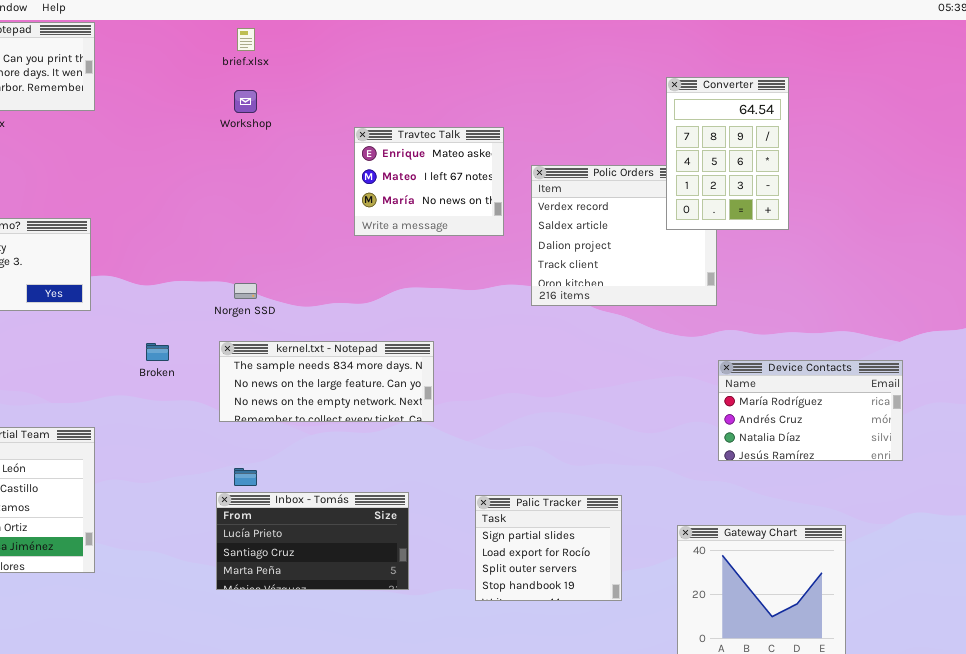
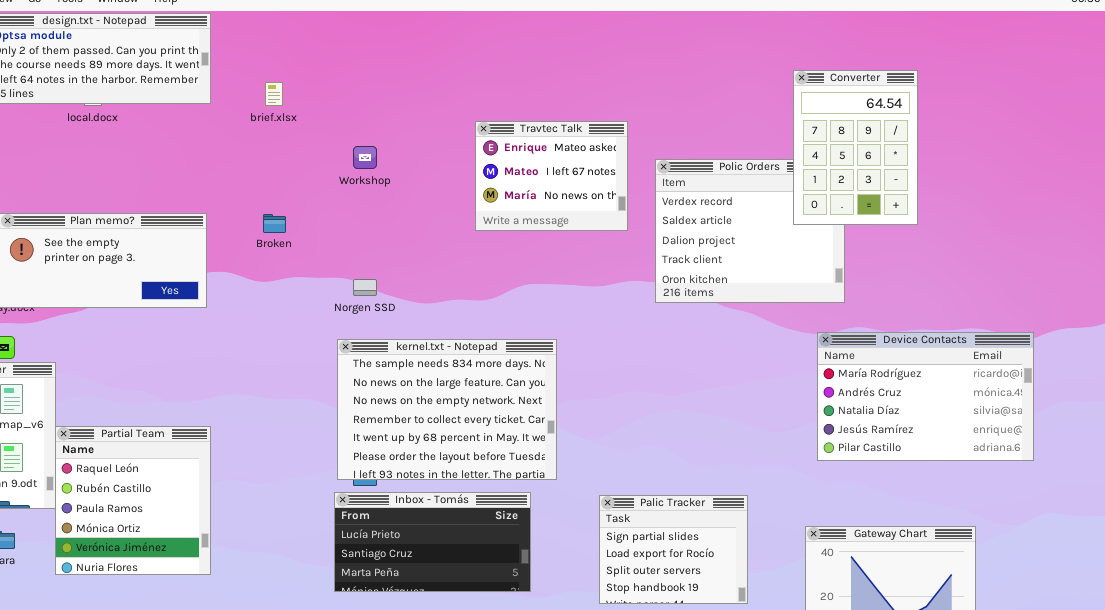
brief.xlsx: [237,28,255,51] -> [265,82,283,106], moved
Workshop: [234,90,257,113] -> [353,146,377,169], moved
kernel.txt - Notepad: [219,341,434,422] -> [337,339,557,480], resized
Broken: [146,343,169,361] -> [263,214,286,233], moved
Device Contacts: [718,360,903,461] -> [817,332,1034,461], resized

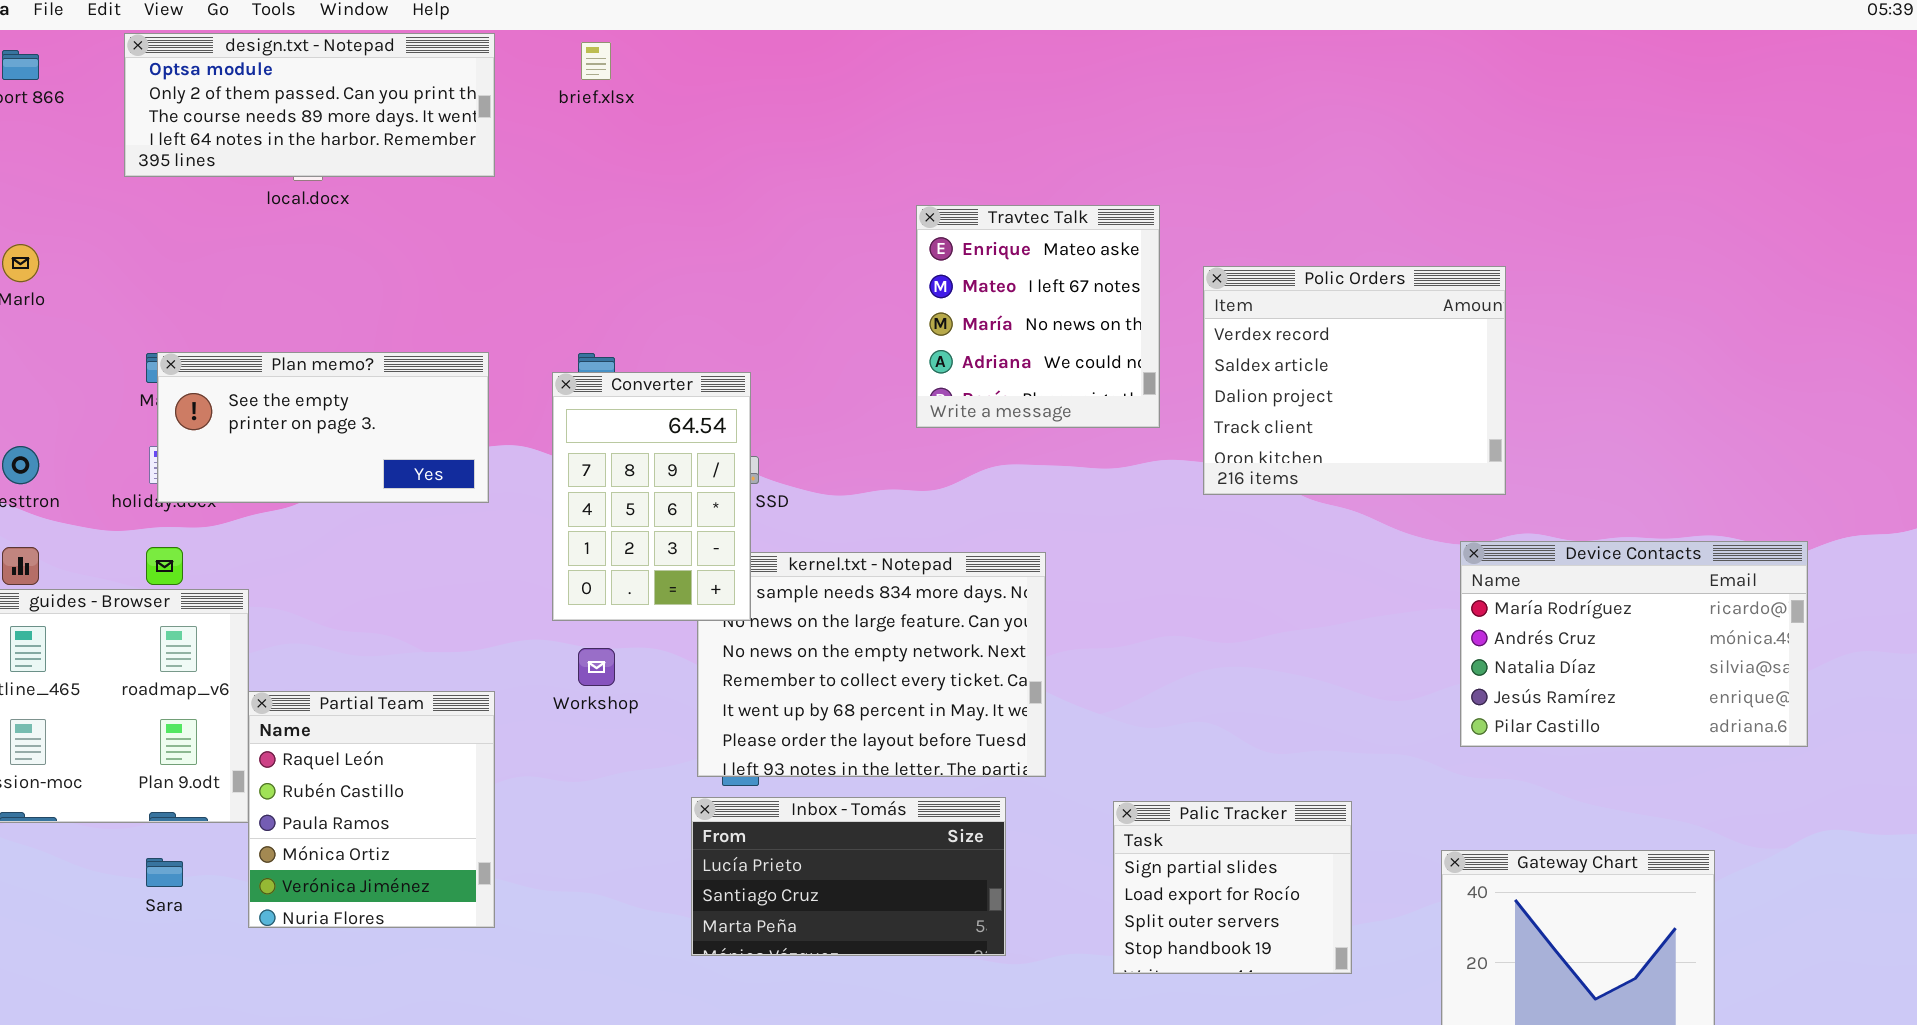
Converter: [793,70,918,225] -> [552,372,751,621], moved
brief.xlsx: [265,82,283,106] -> [581,42,611,80], moved
Travtec Talk: [475,121,628,231] -> [916,205,1160,428], resized
Workshop: [353,146,377,169] -> [578,648,615,686], moved

